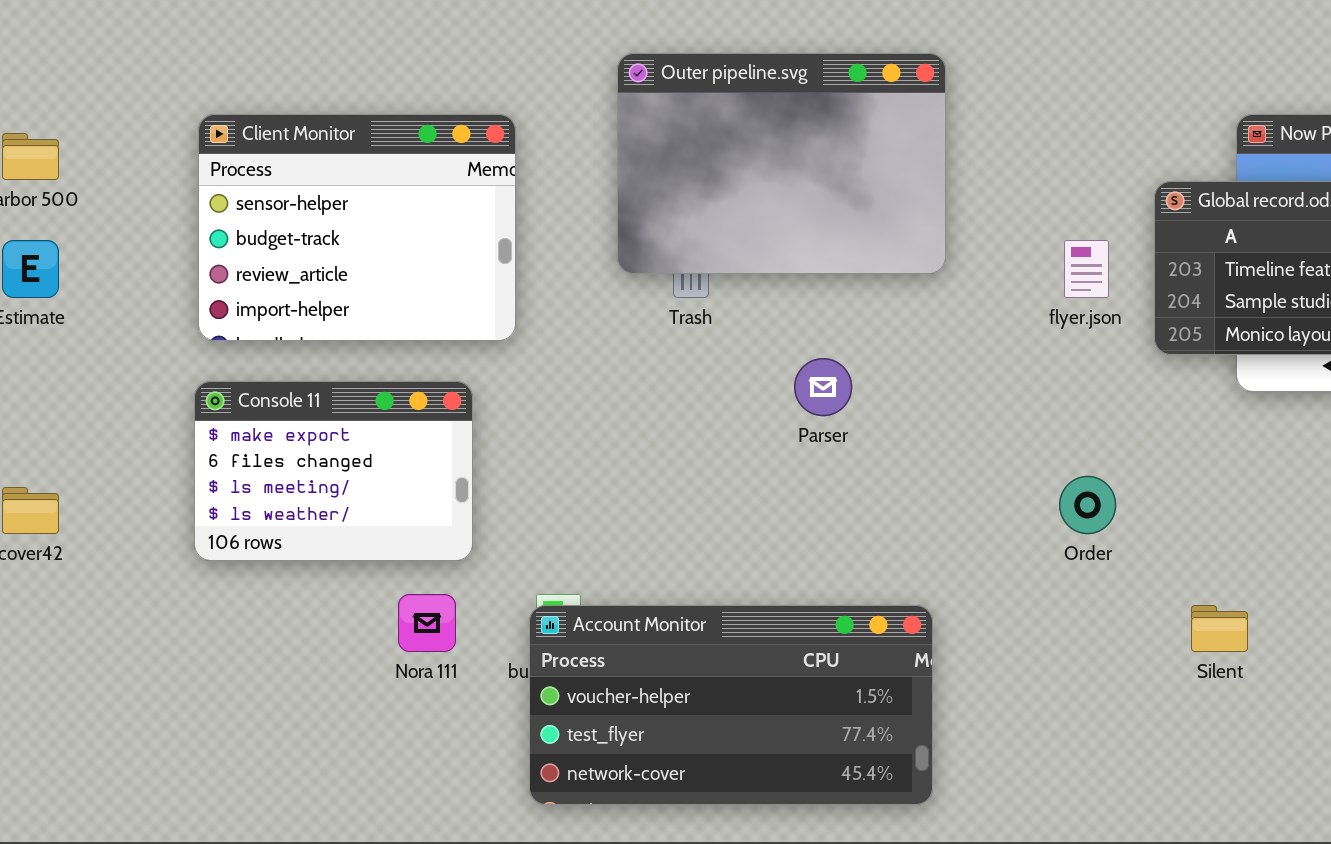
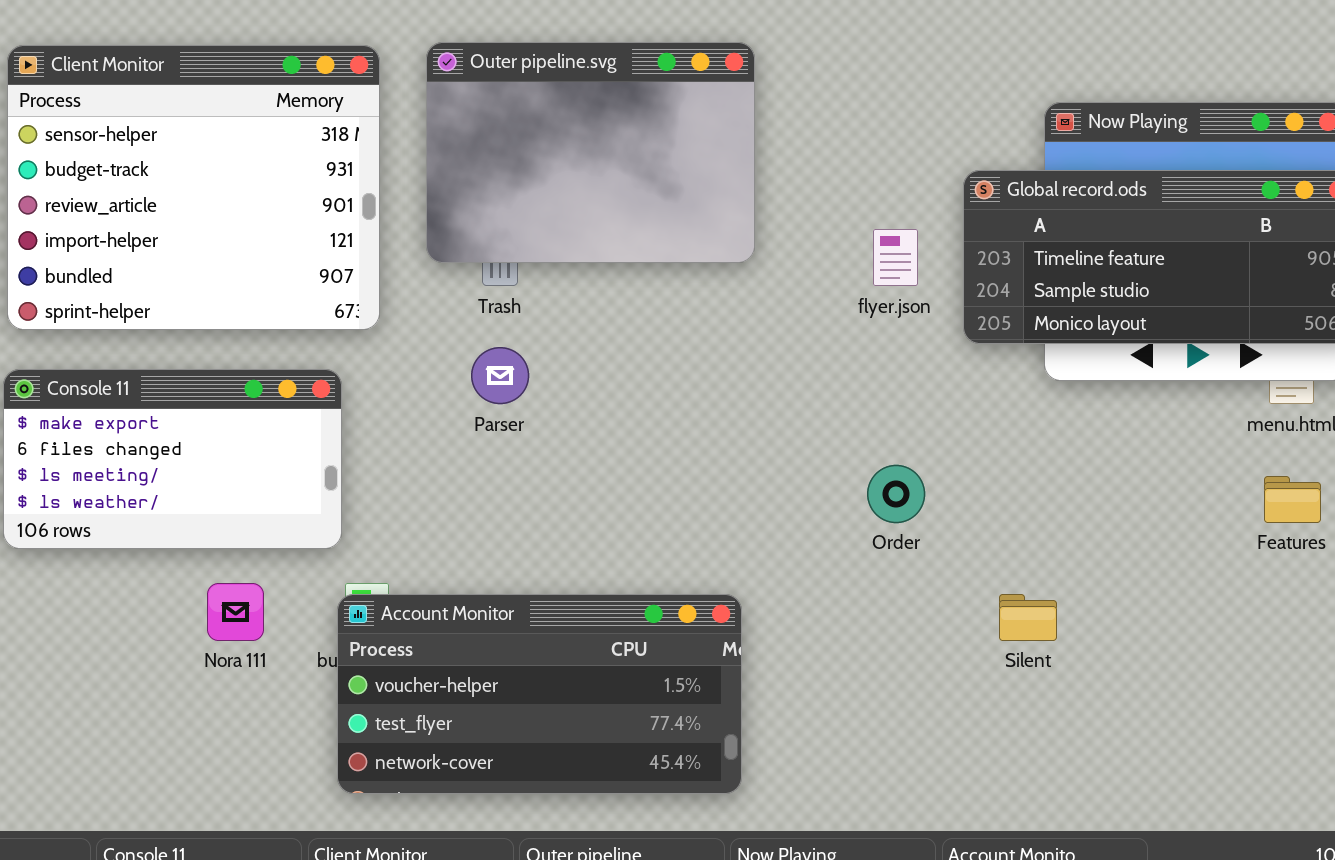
Client Monitor: [198,114,516,341] -> [7,45,380,330], resized
Parser: [794,358,852,416] -> [471,347,529,404], moved
Console 11: [194,381,473,561] -> [3,369,342,549], resized

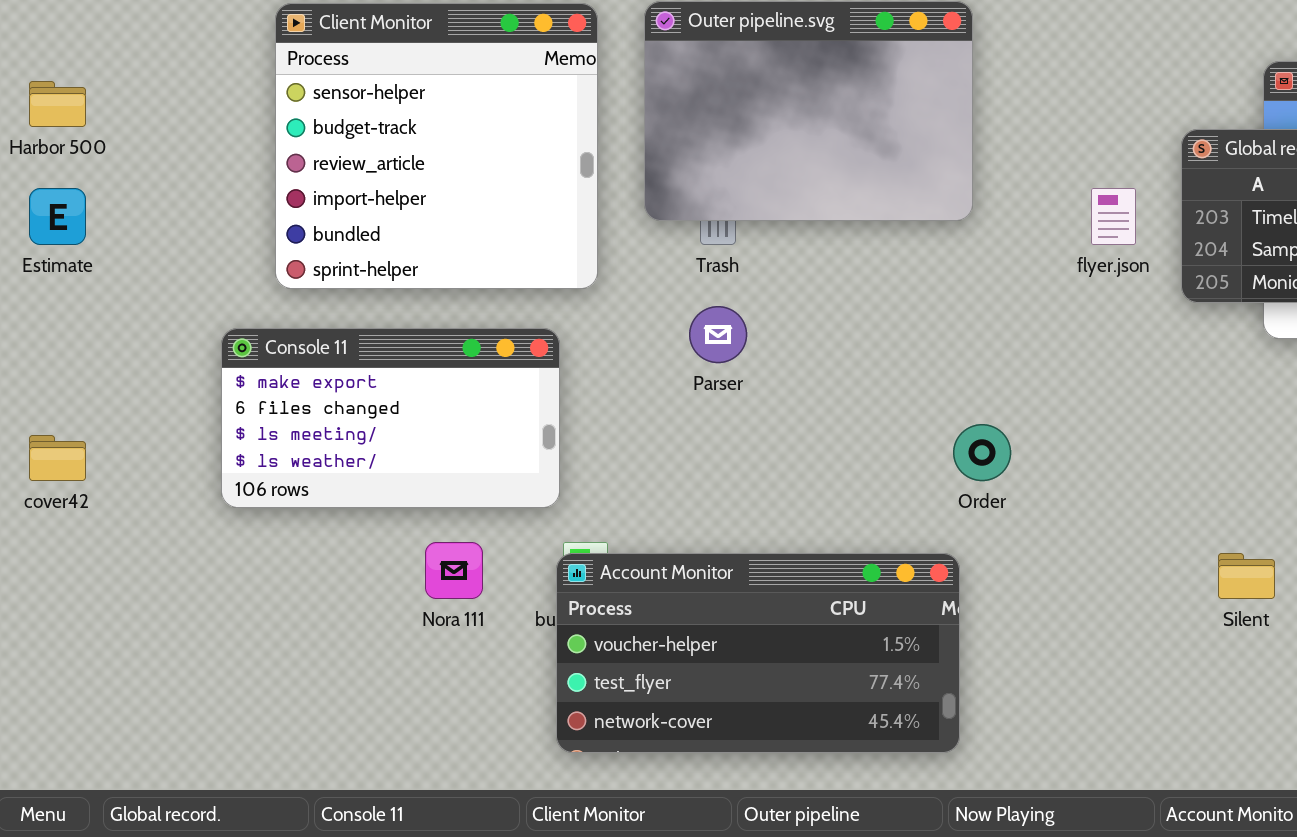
Client Monitor: [7,45,380,330] -> [275,3,598,289], resized
Order: [867,465,925,523] -> [953,424,1011,481], moved

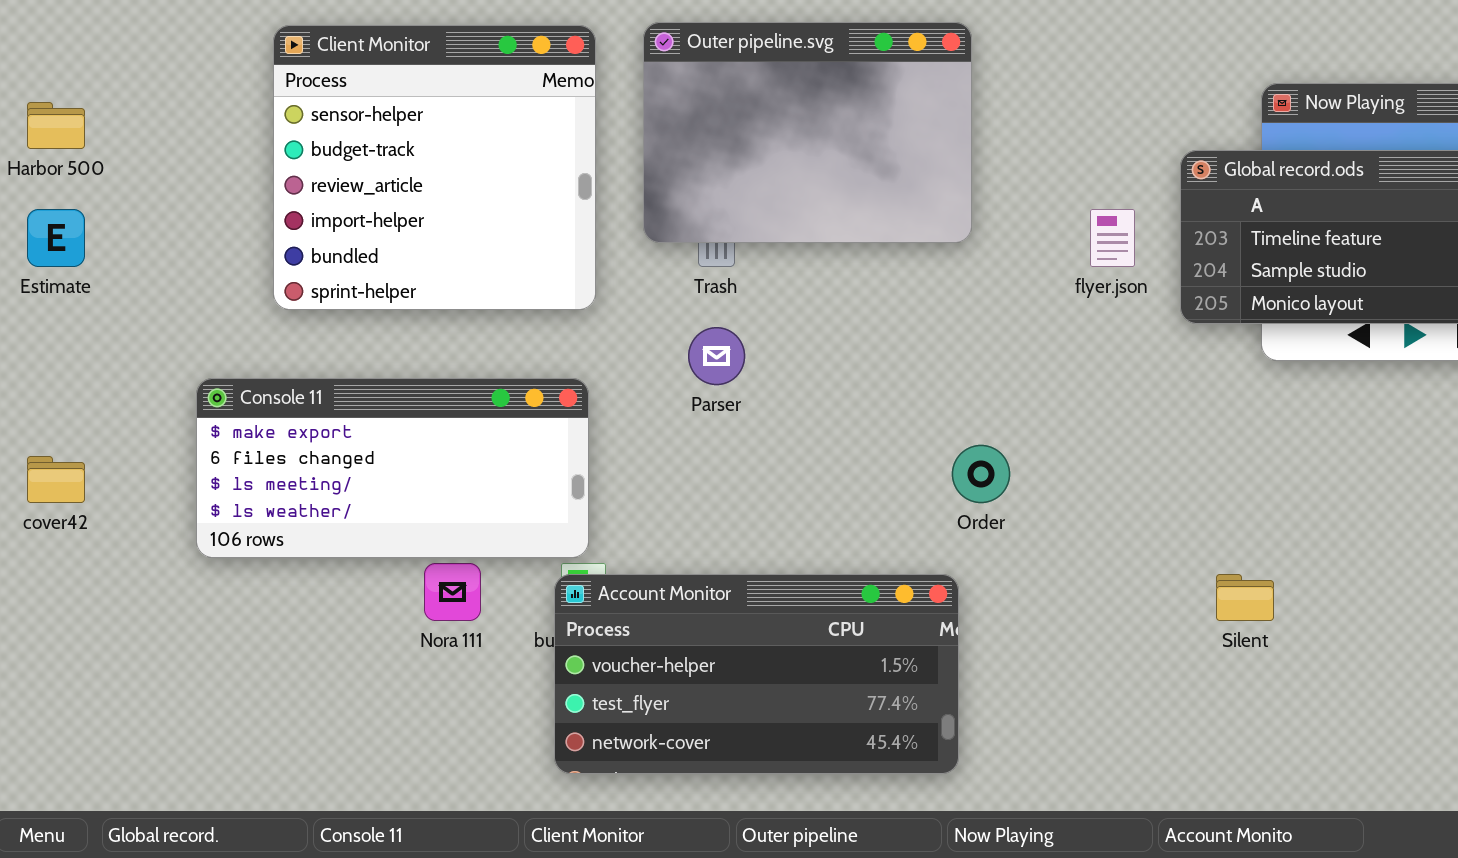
Console 11: [221,328,560,508] -> [196,378,589,558], moved, resized

